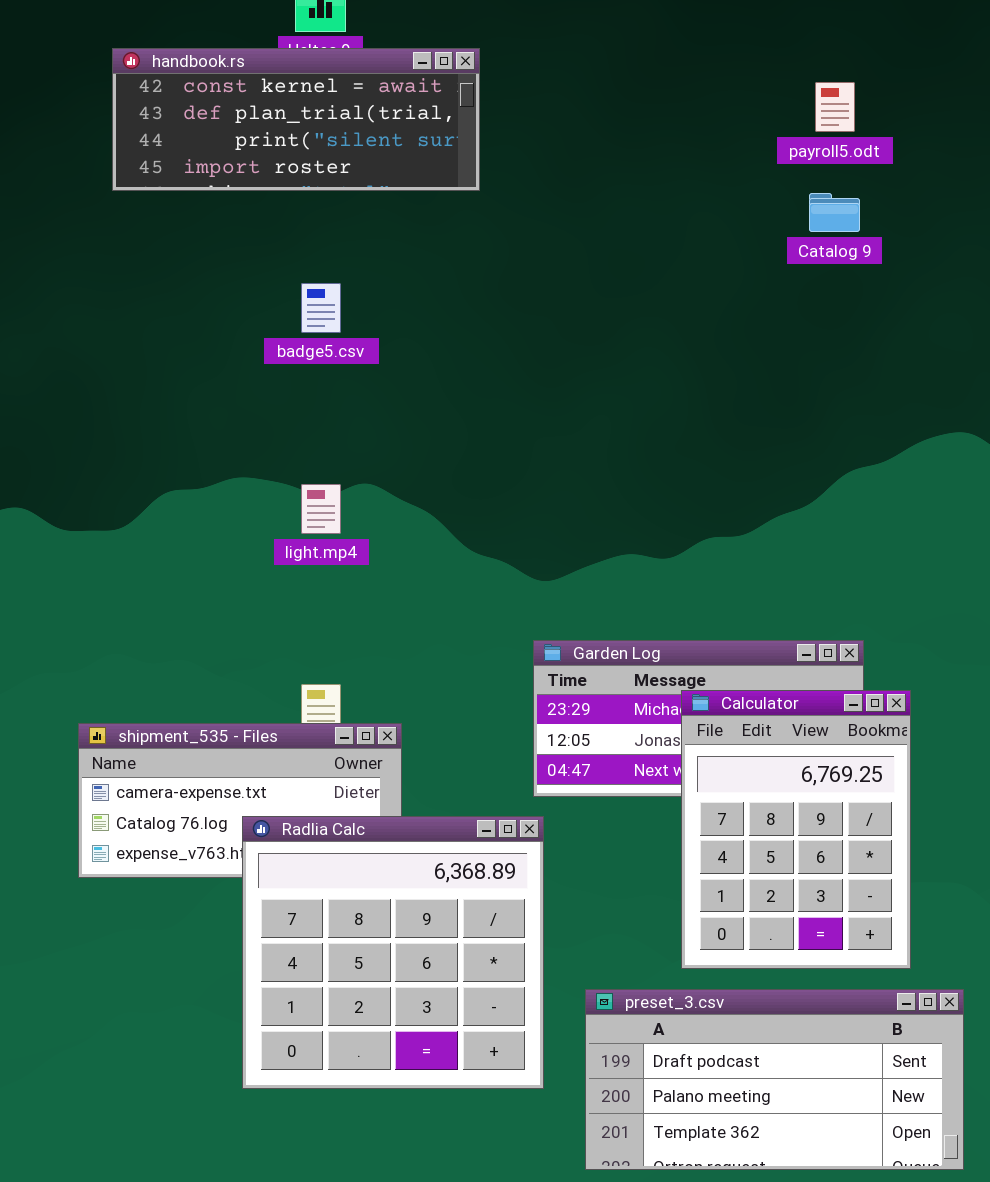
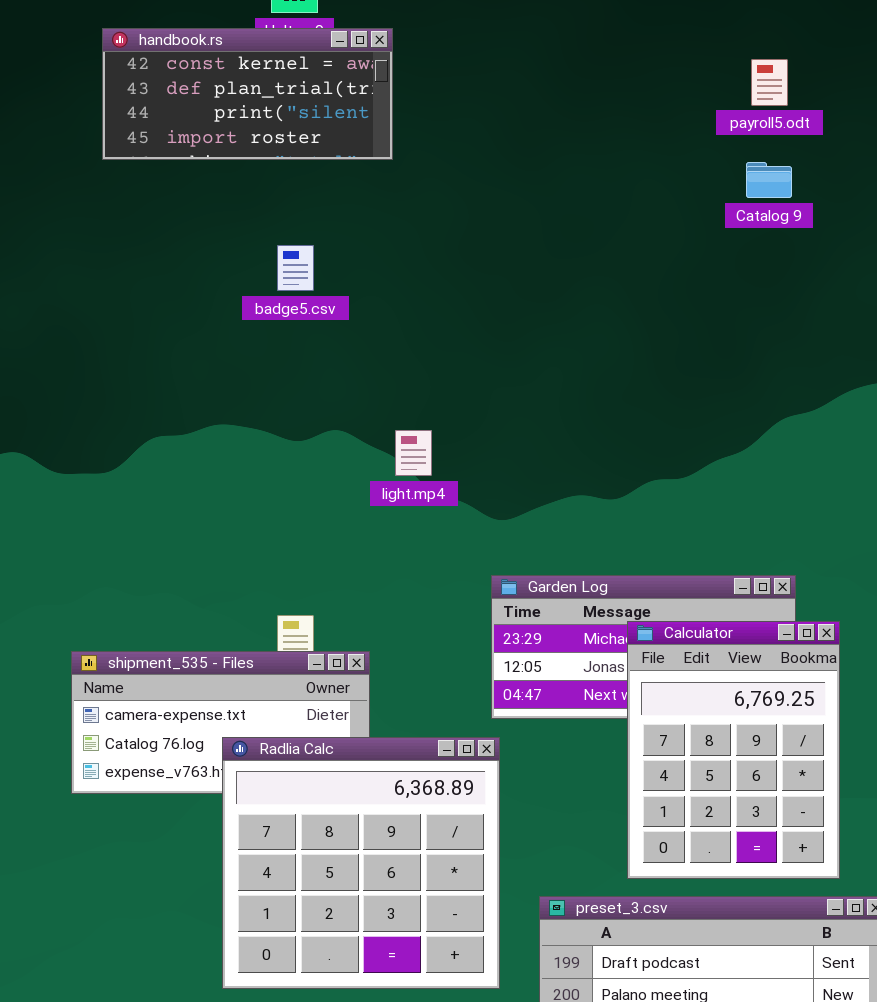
handbook.rs: [112,48,480,191] -> [102,28,393,160], resized
light.mp4: [301,484,341,534] -> [395,430,432,476], moved

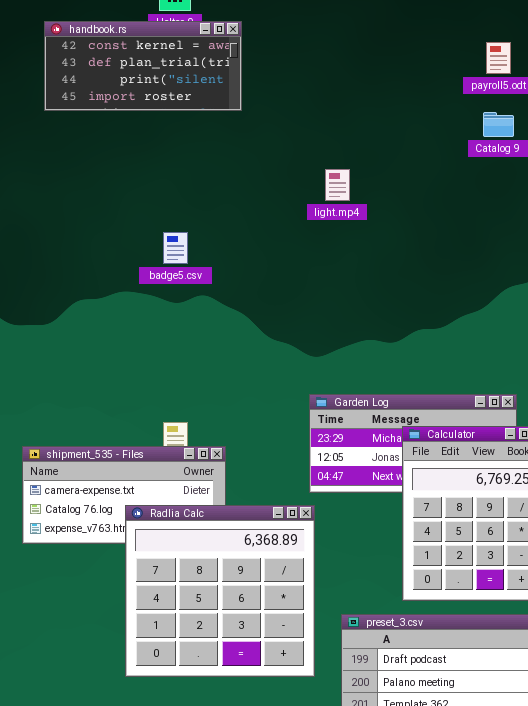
badge5.csv: [277,245,314,291] -> [163,232,188,264], moved
light.mp4: [395,430,432,476] -> [325,169,350,201], moved

